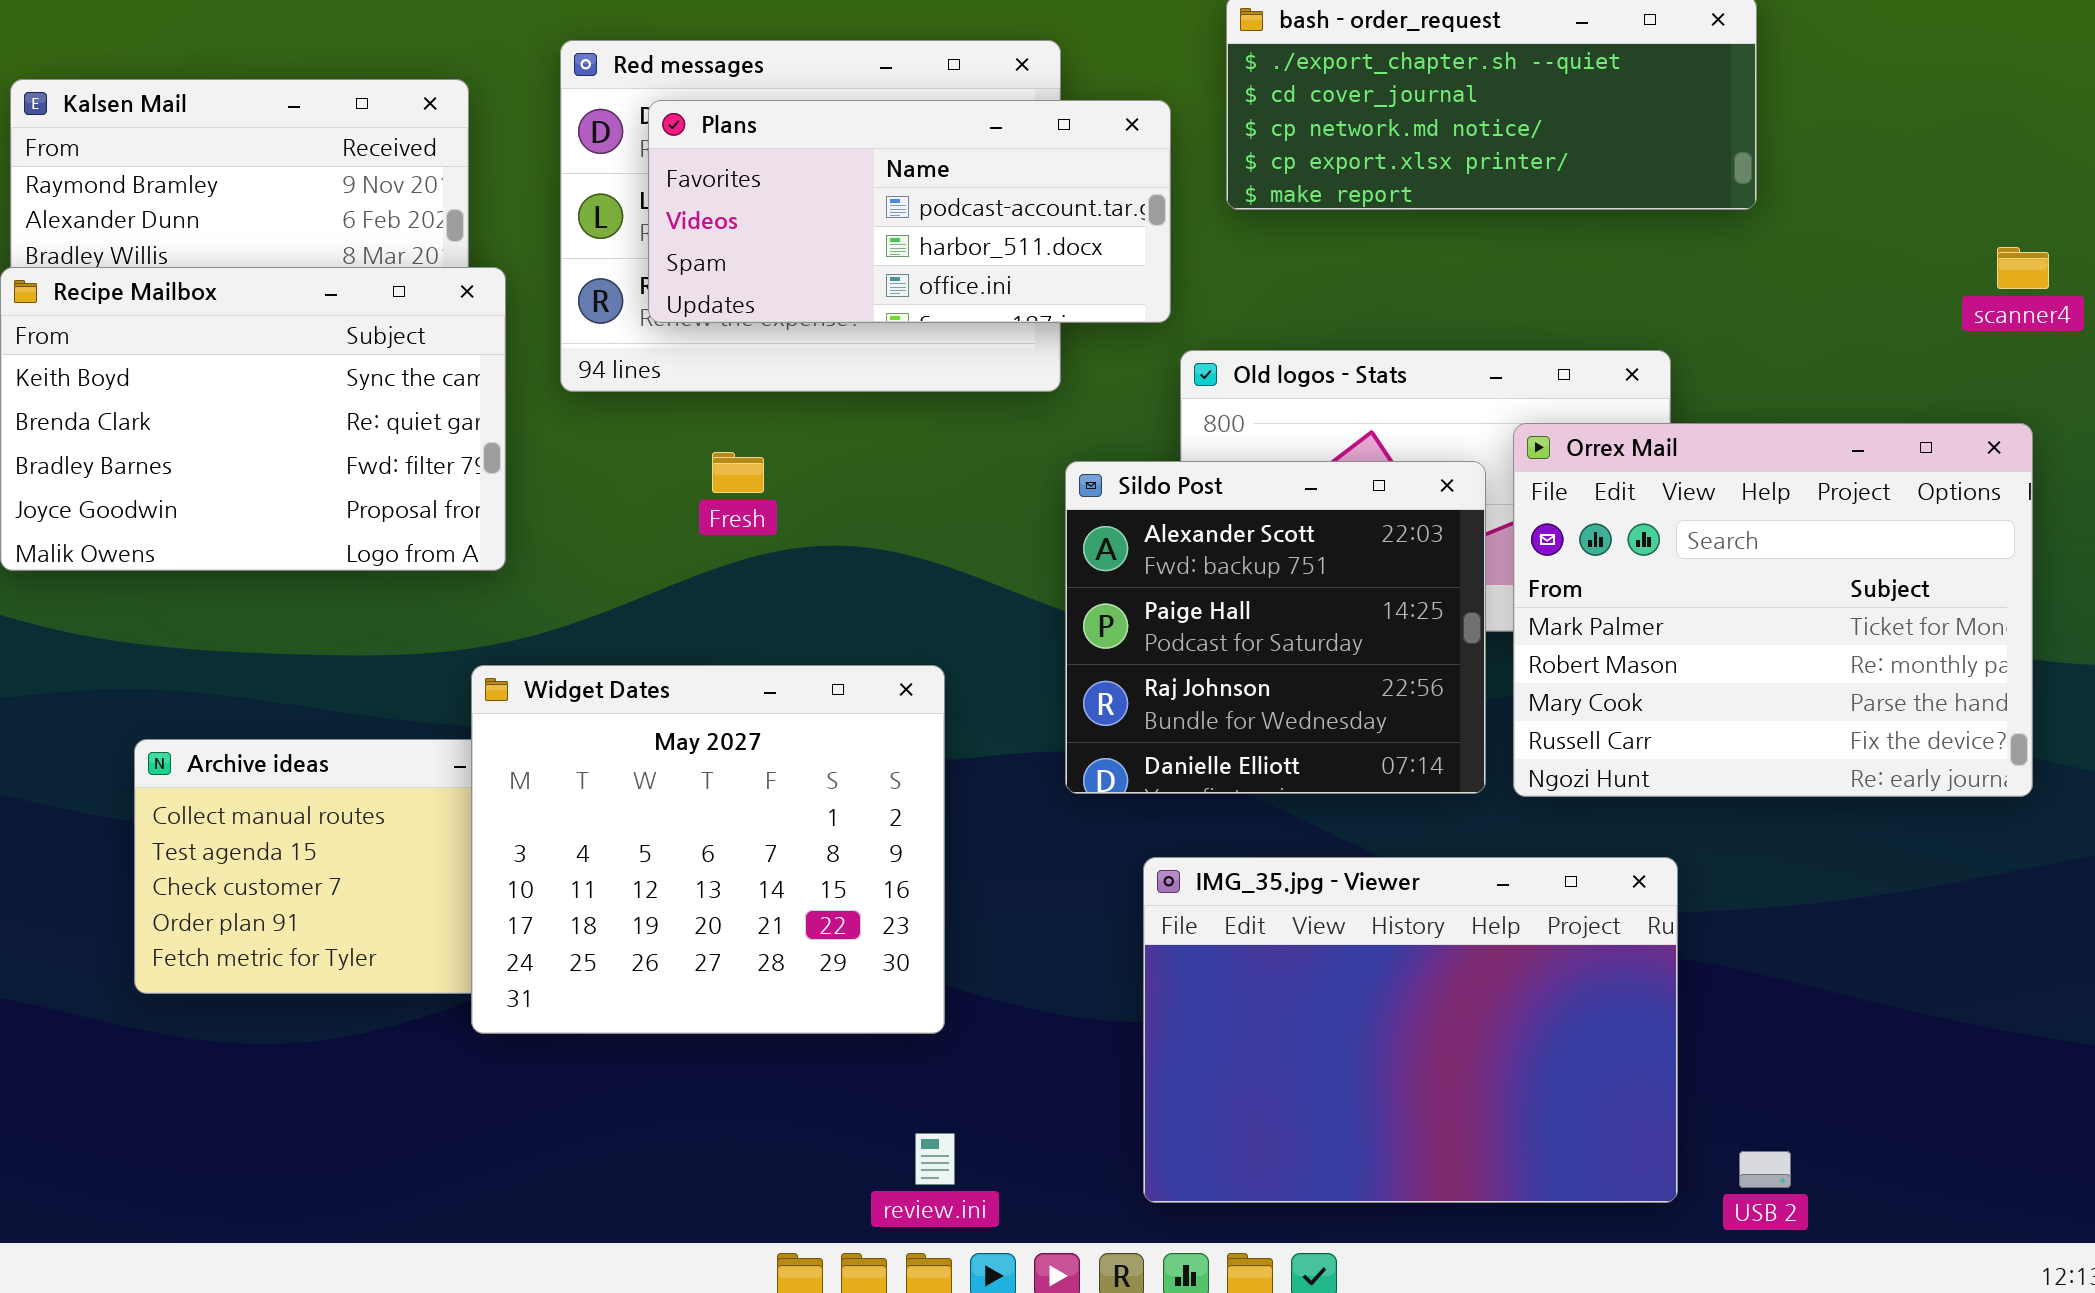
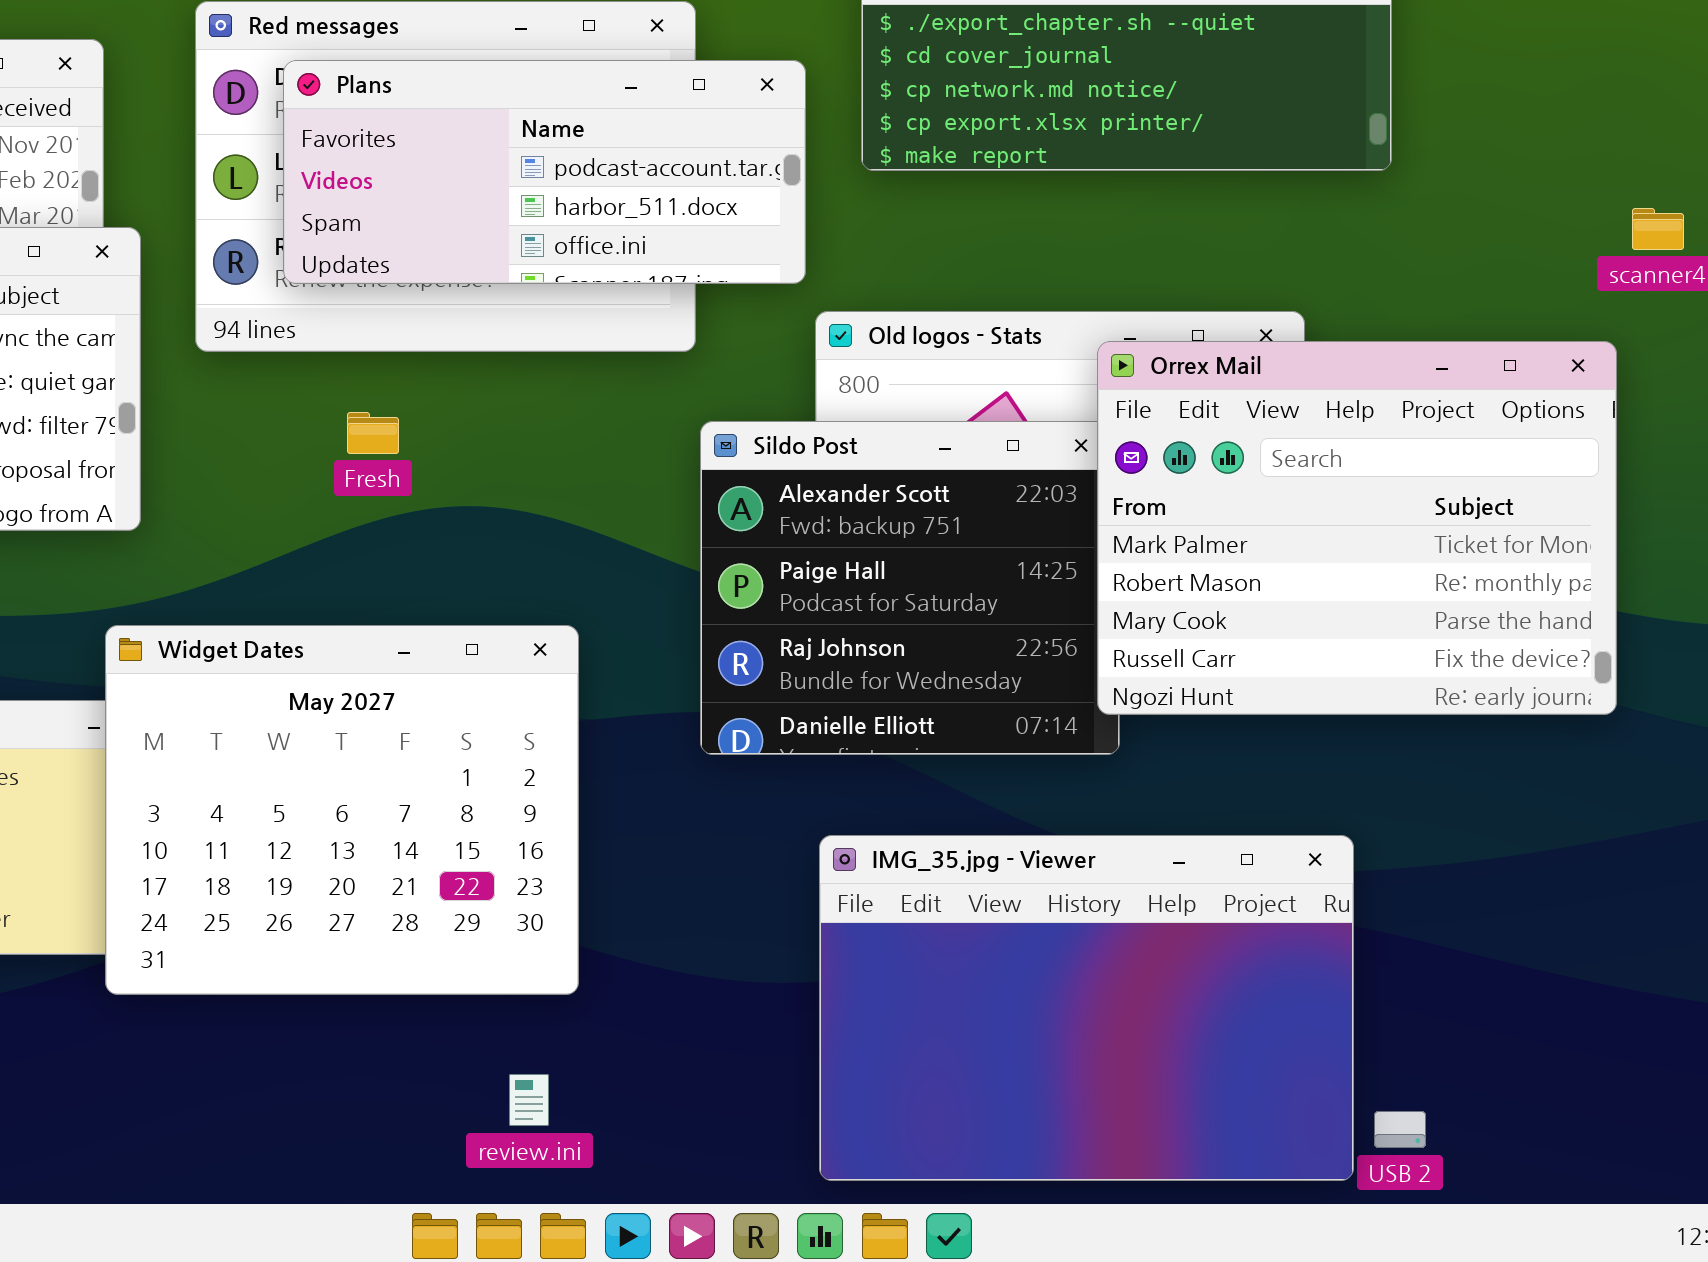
Orrex Mail: [1513,423,2033,797] -> [1097,341,1617,715], moved
IMG_35.jpg - Viewer: [1143,857,1678,1203] -> [819,835,1354,1181], moved
review.ini: [915,1133,955,1185] -> [509,1074,549,1126], moved

